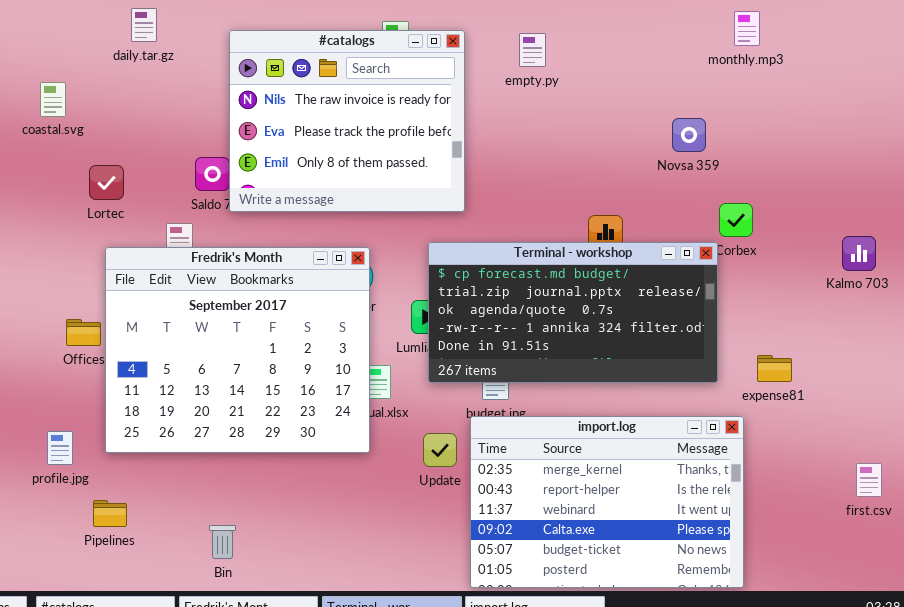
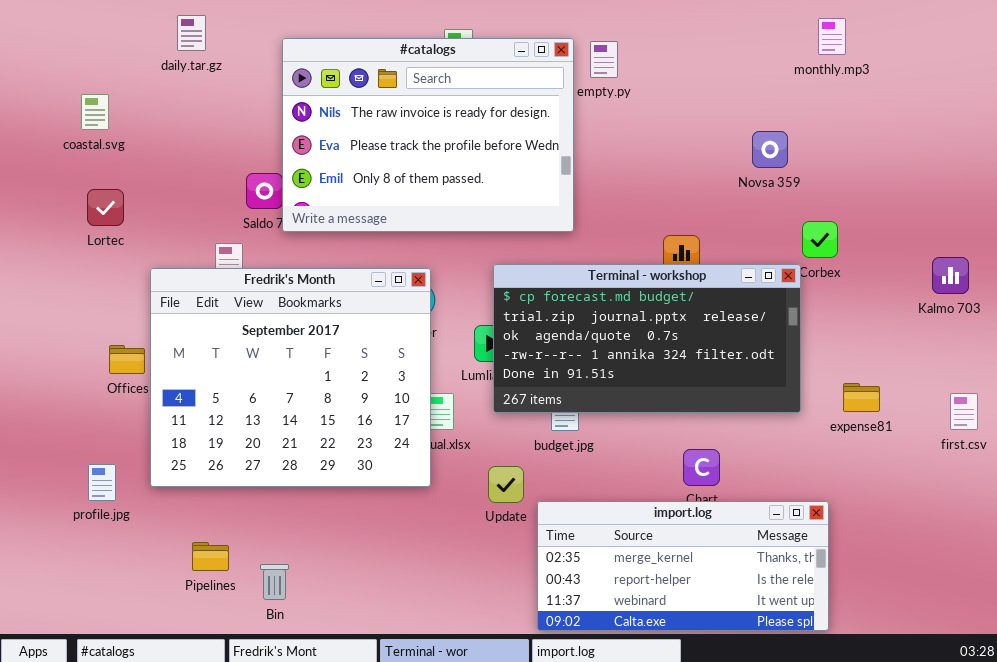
#catalogs: [229,30,465,212] -> [282,38,574,232], resized
Lortec: [89,165,124,200] -> [87,189,124,226], moved
import.log: [470,416,744,588] -> [537,501,829,631], resized
first.csv: [856,463,882,497] -> [950,393,978,430], moved
Pipelines: [93,500,127,527] -> [192,542,229,571], moved

